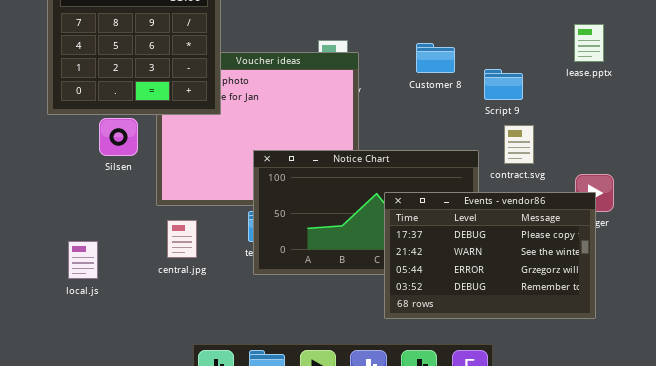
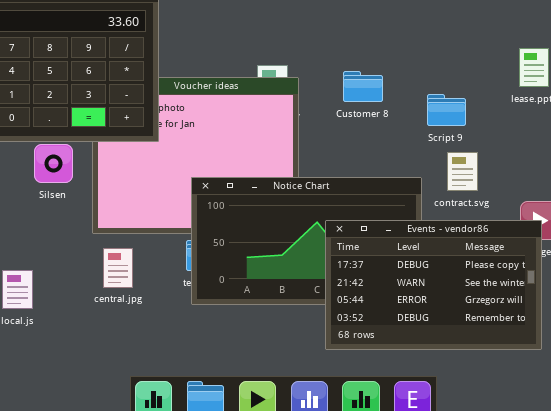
Customer 8: [416,43,455,73] -> [343,71,383,102], moved

